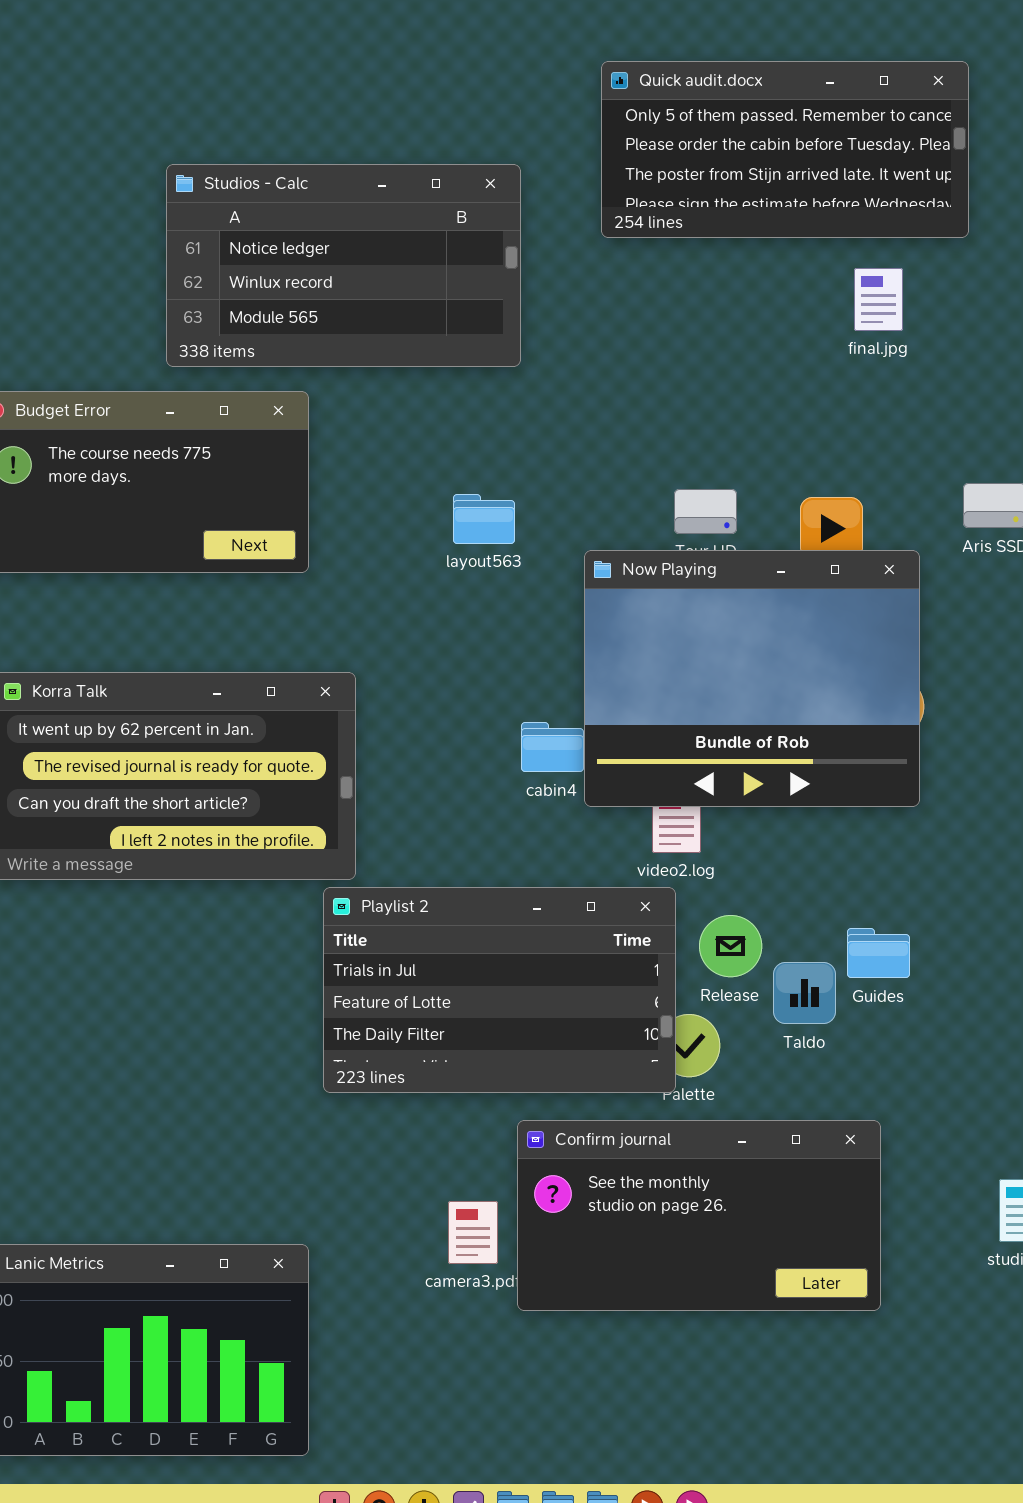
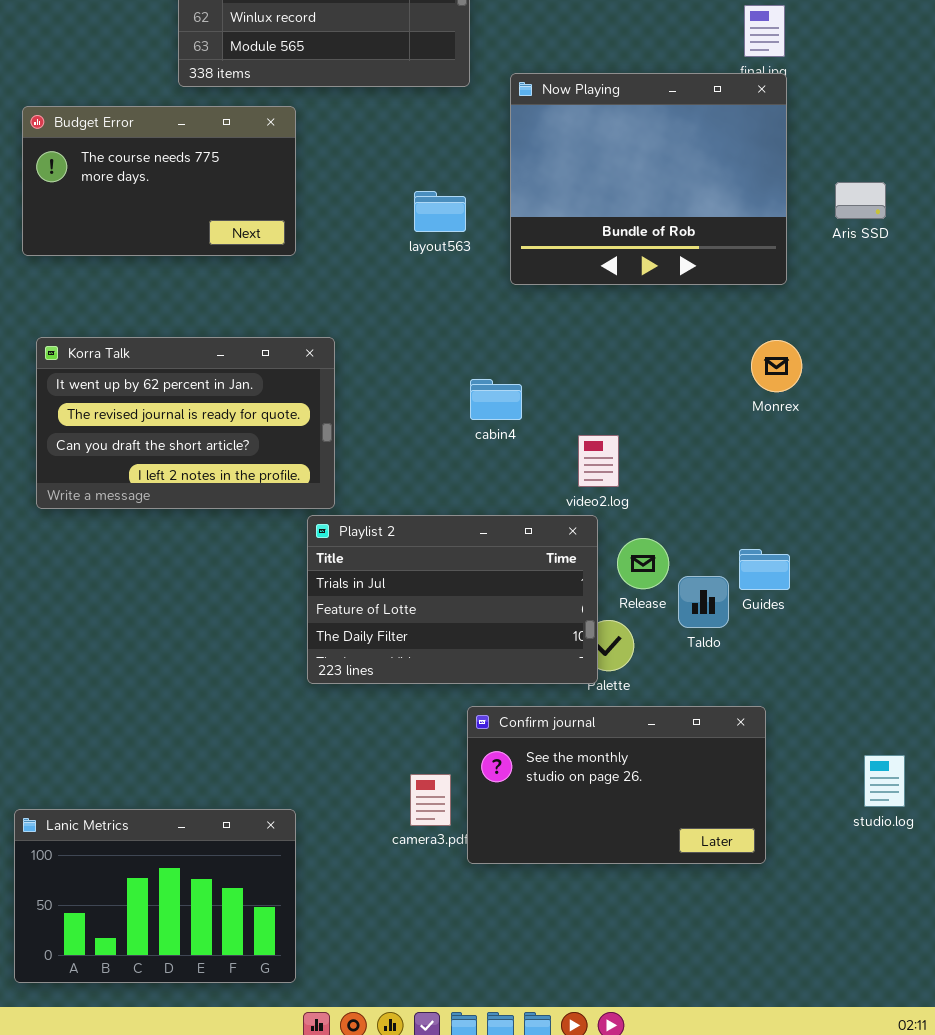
Now Playing: [584,550,920,807] -> [510,73,787,285], moved

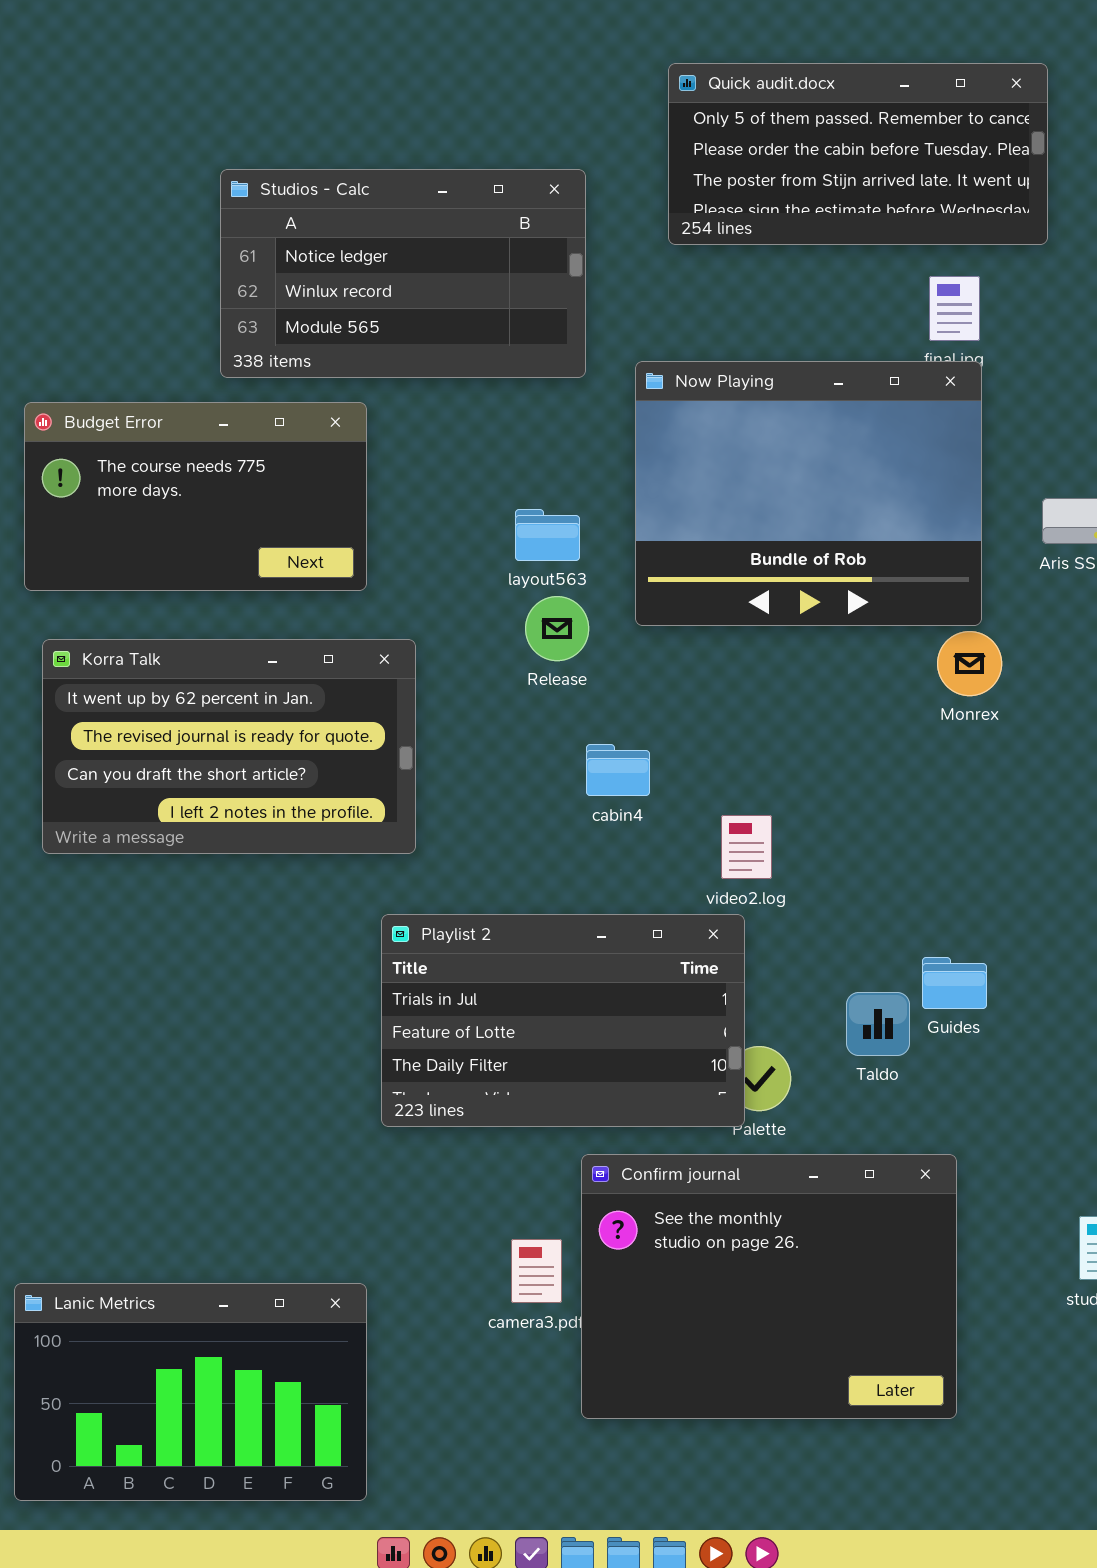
Korra Talk: [36,337,335,509] -> [42,639,416,854], moved
Monrex: [751,340,802,392] -> [937,631,1002,696], moved
Release: [617,538,669,589] -> [525,596,589,661], moved
Confirm journal: [467,706,766,864] -> [581,1154,957,1419], resized

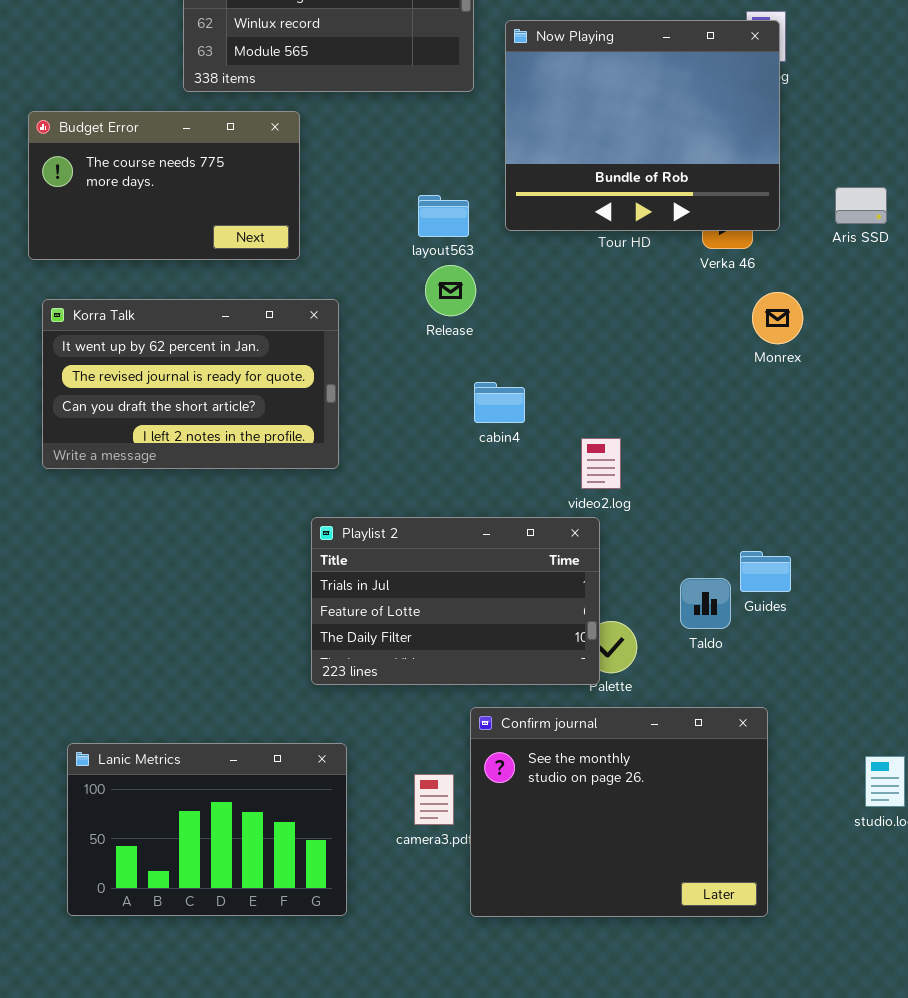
Now Playing: [635,361,982,626] -> [505,20,780,231], moved
Lanic Metrics: [14,1283,367,1501] -> [67,743,347,916], moved

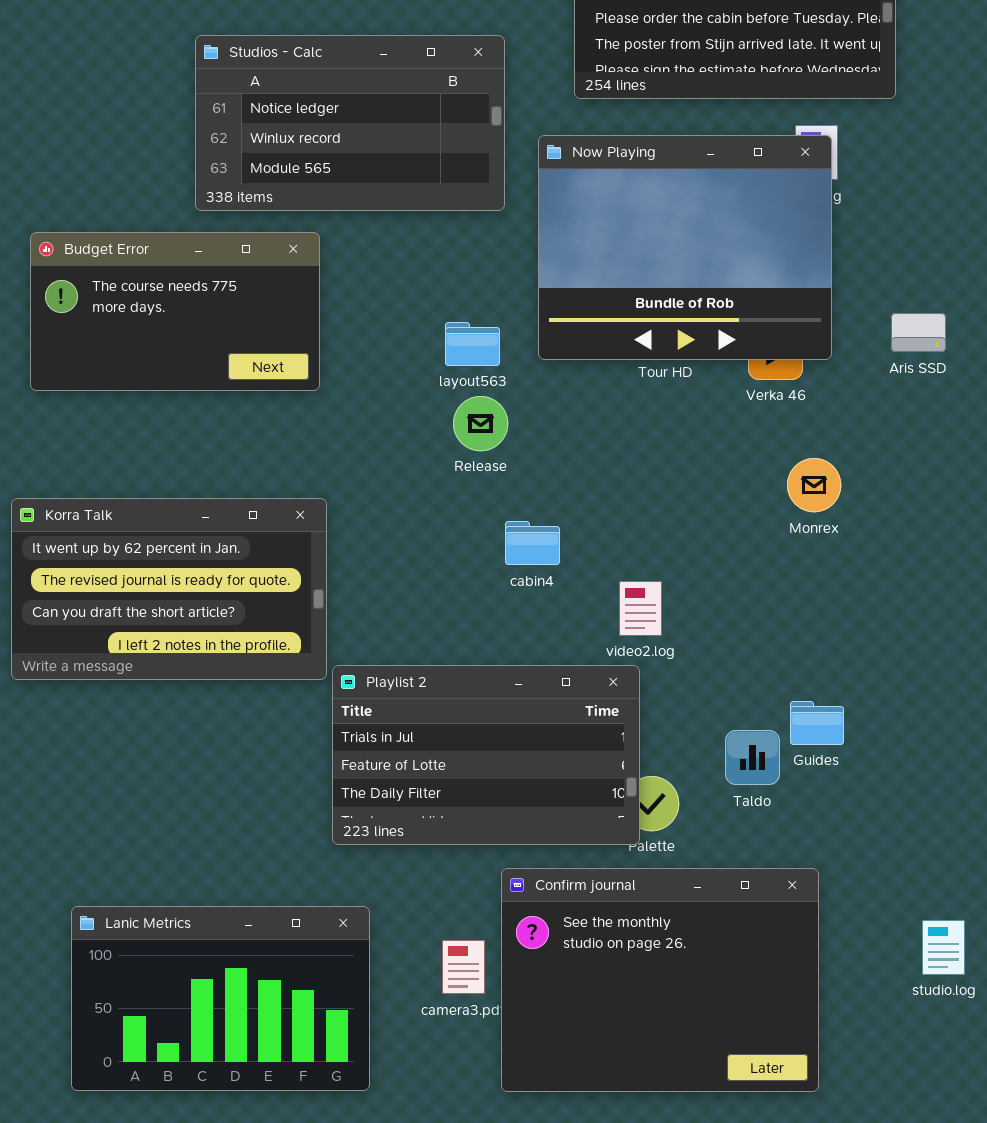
Monrex: [752,292,803,344] -> [787,458,841,512], moved
Korra Talk: [42,299,339,469] -> [11,498,327,680], moved

